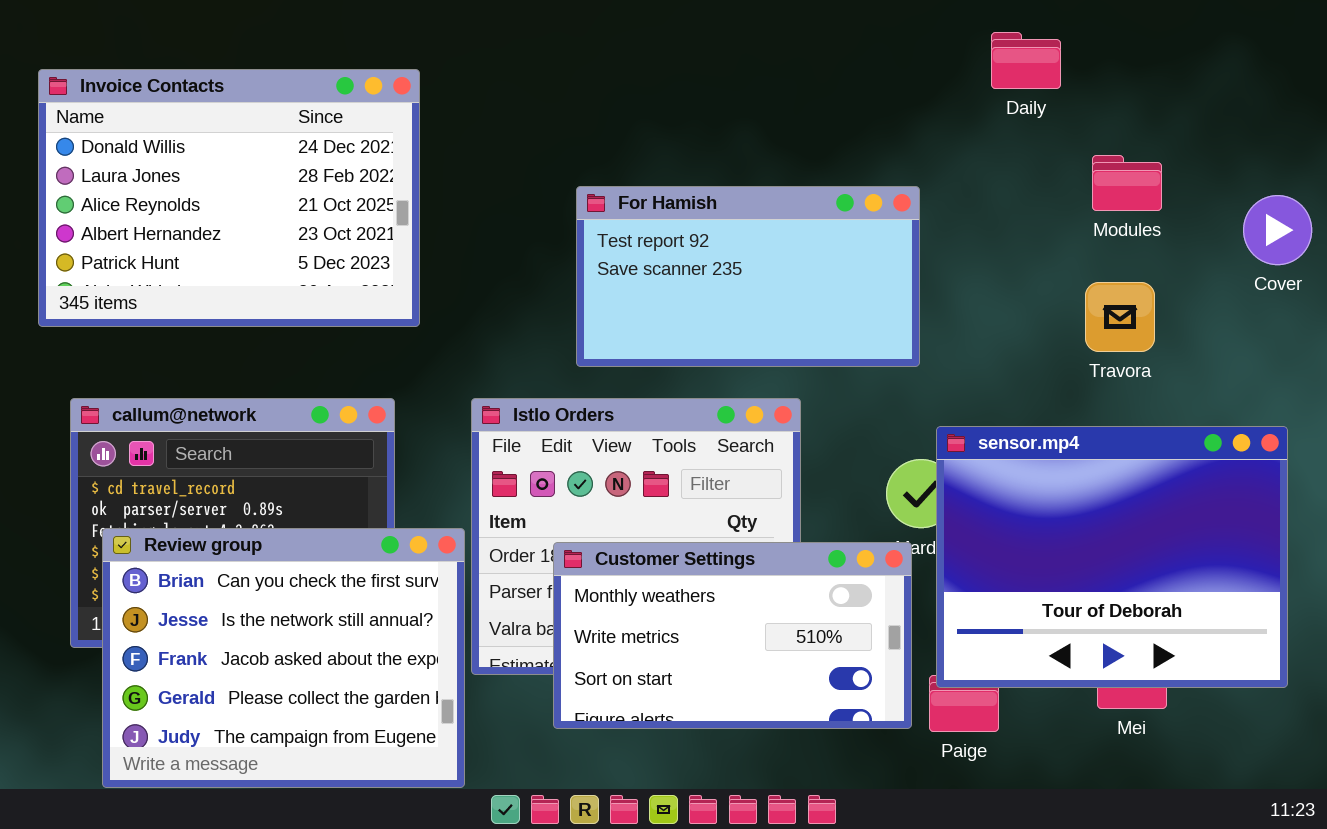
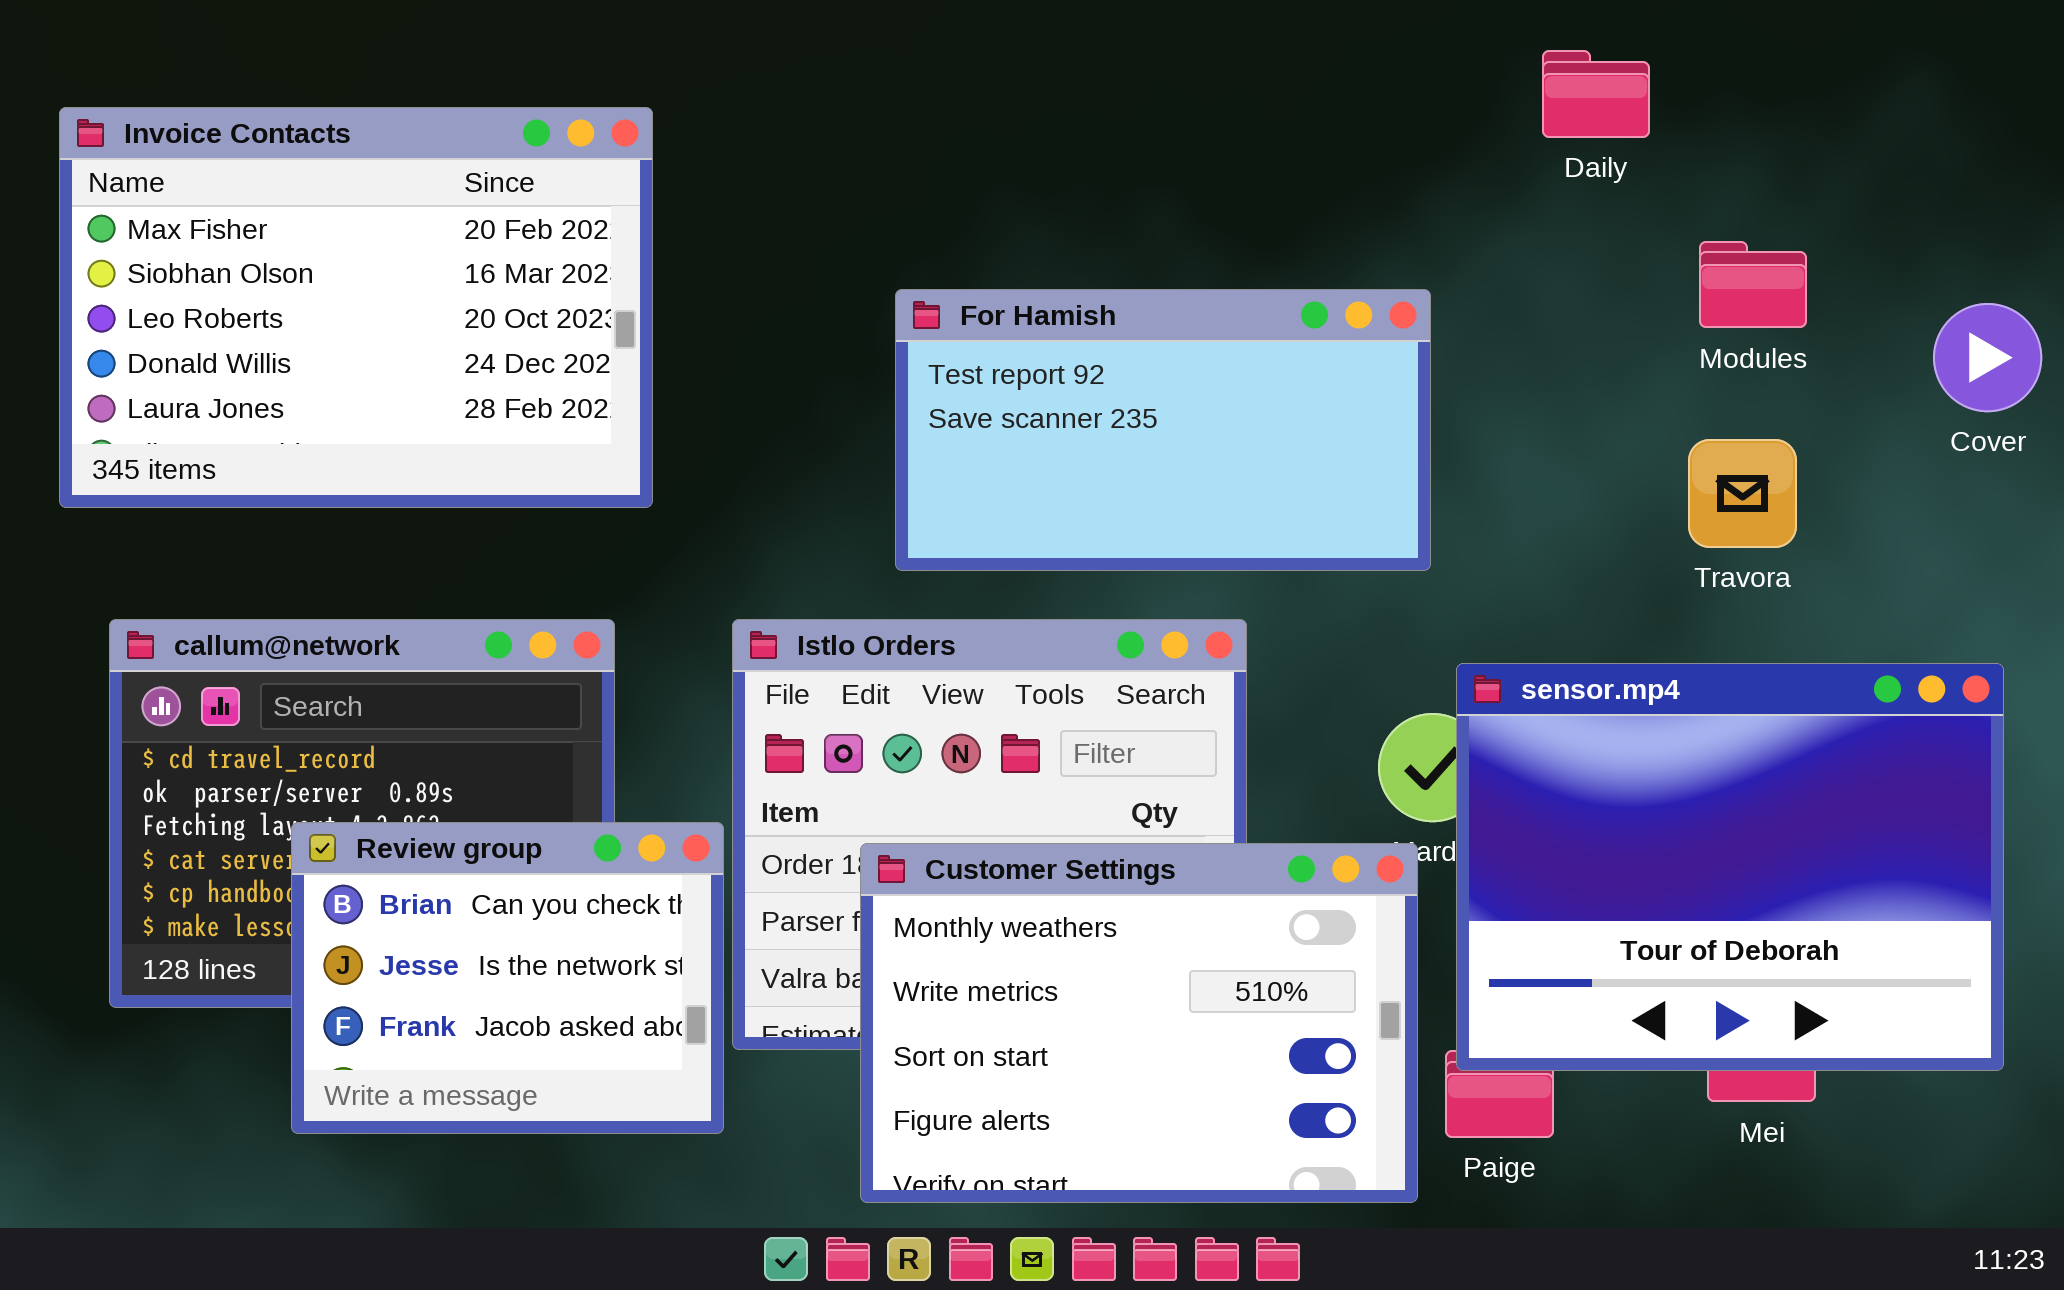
Invoice Contacts: [38,69,420,327] -> [59,107,653,508], scrolled up 3 rows
Review group: [102,528,465,788] -> [291,822,724,1134], resized
Customer Settings: [553,542,912,729] -> [860,843,1418,1203], resized

